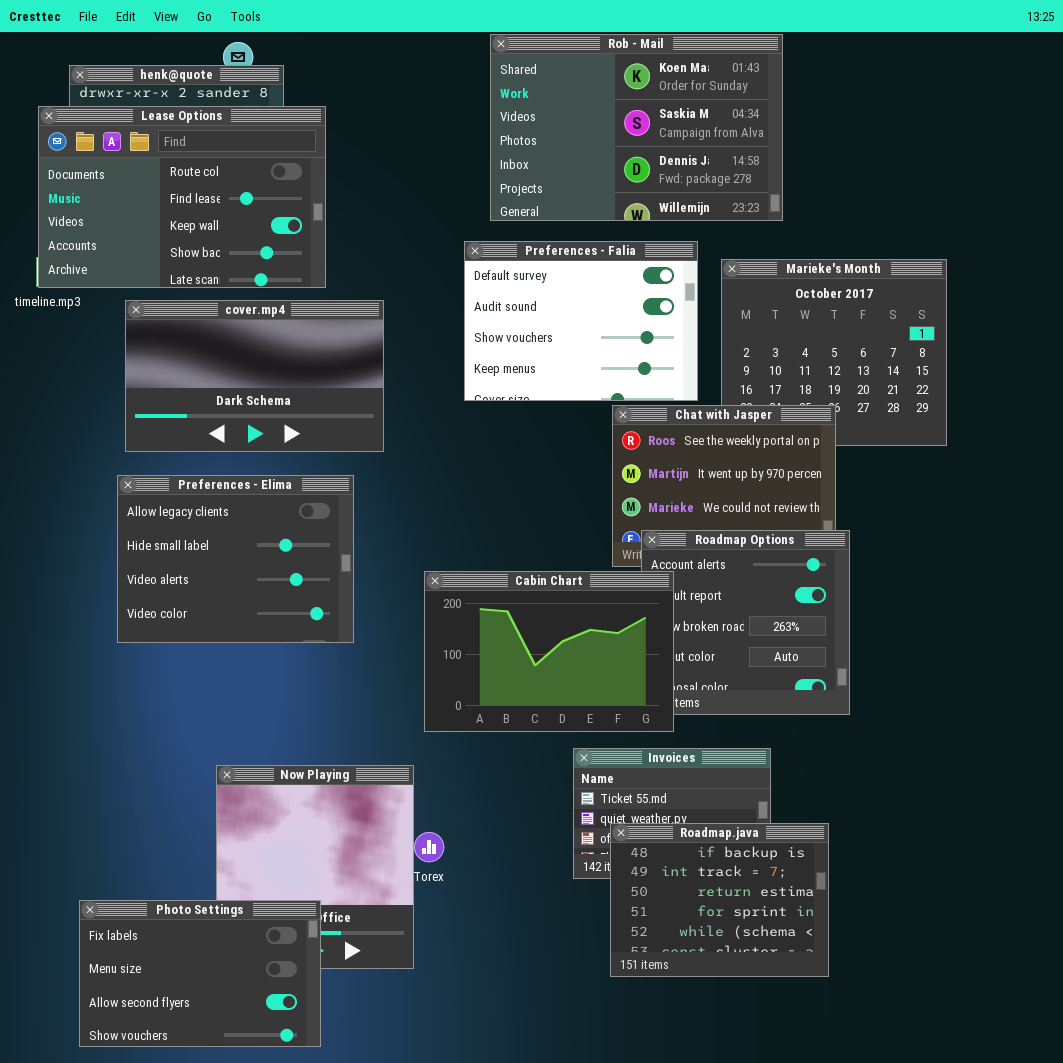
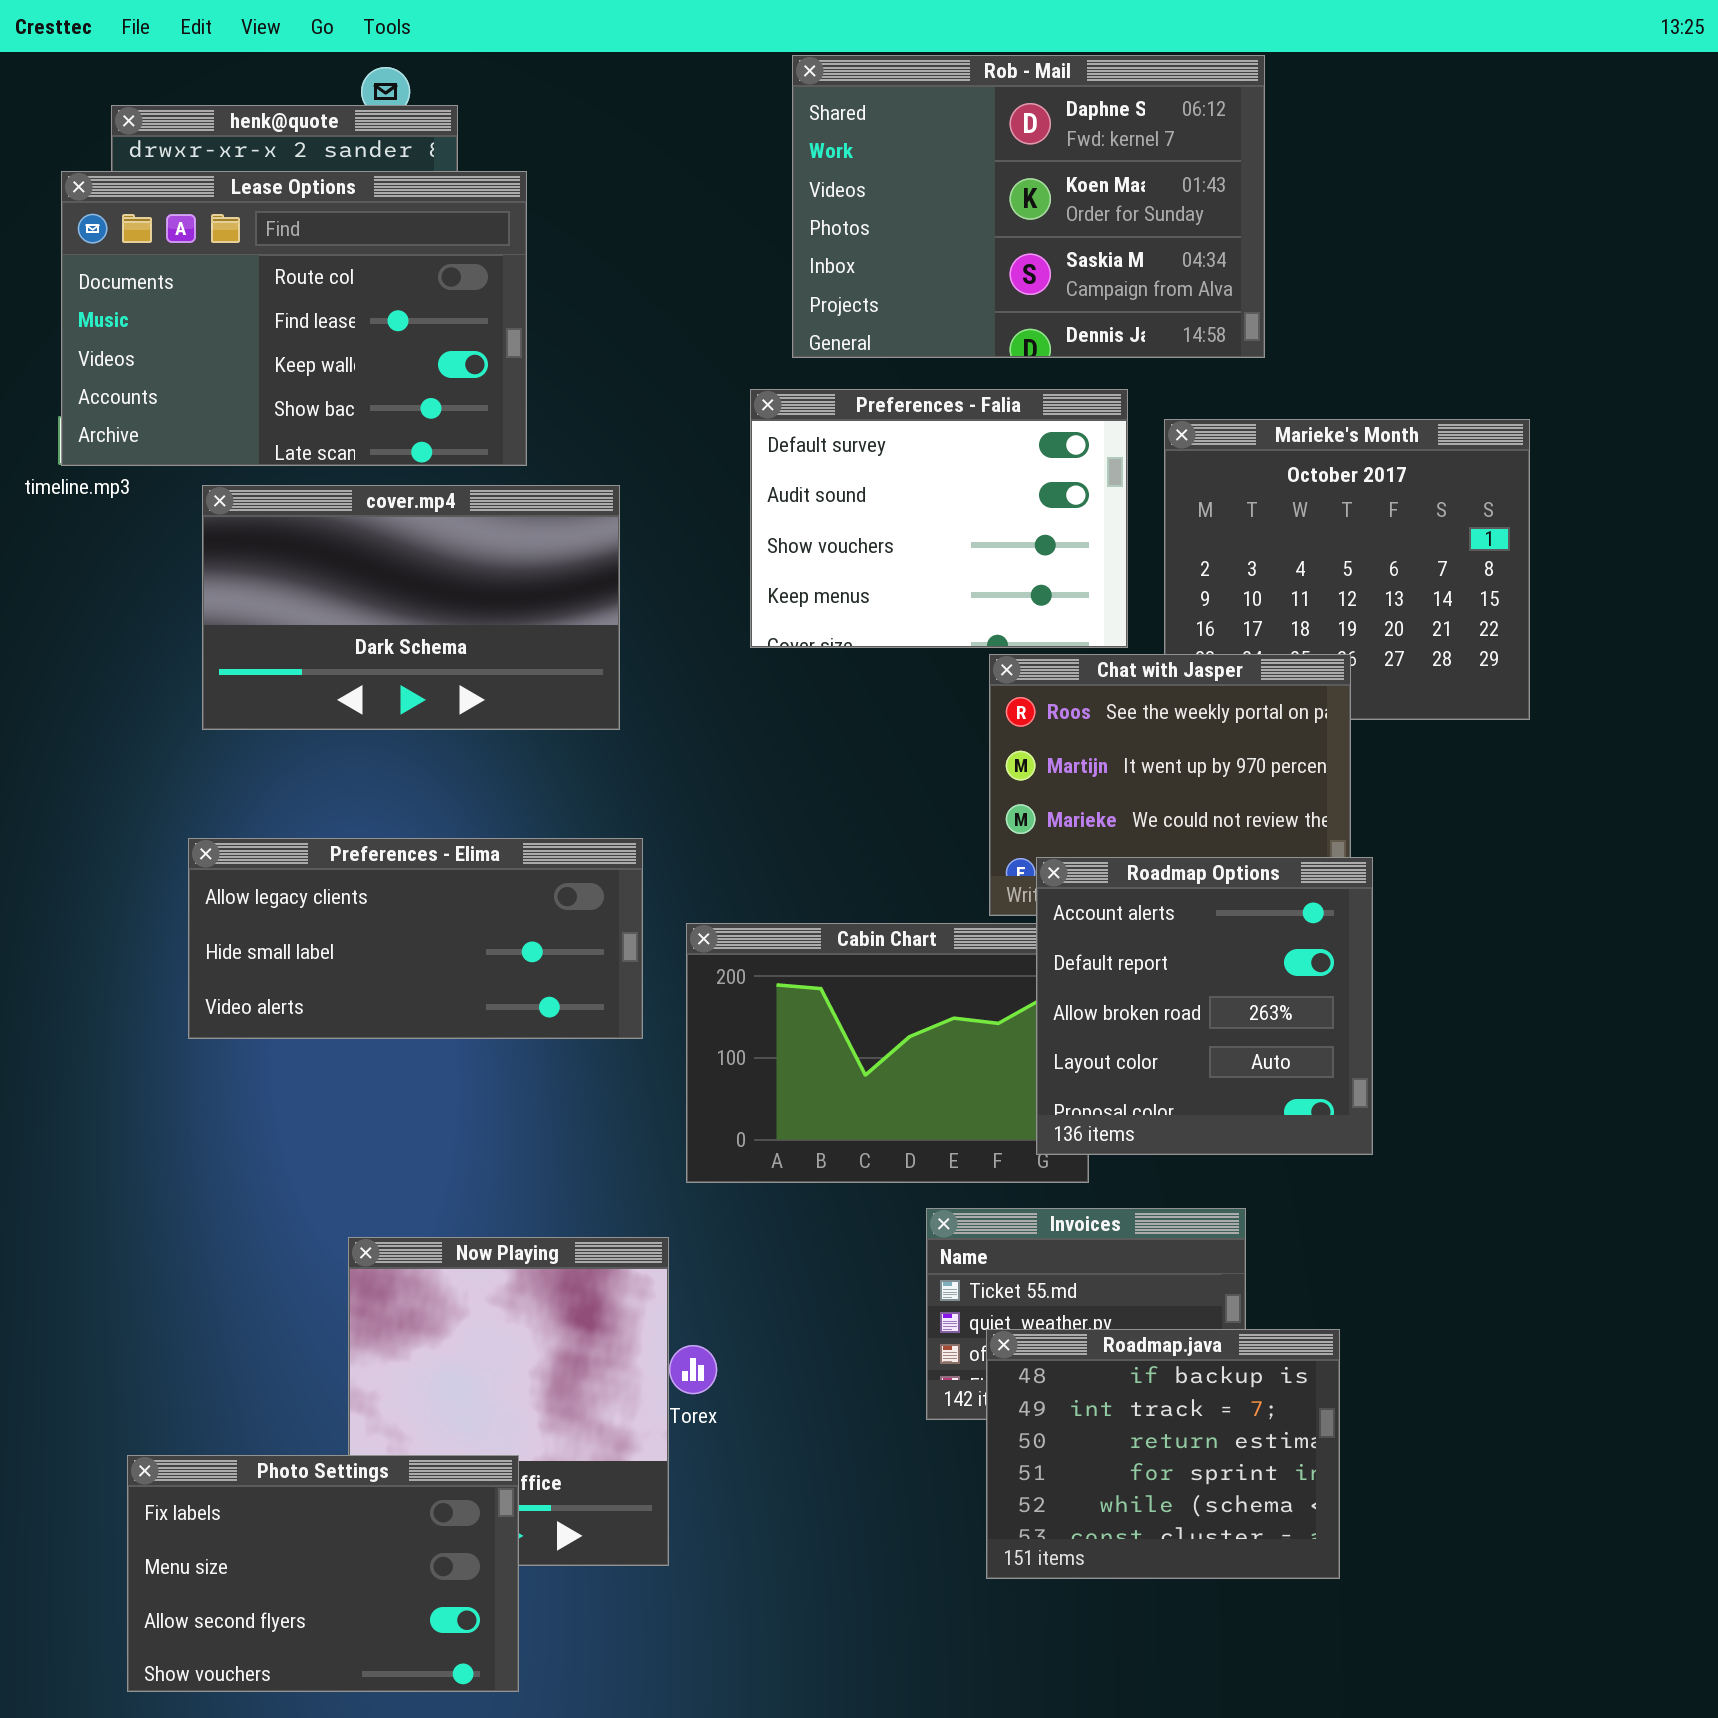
Rob - Mail: [490,34,783,221] -> [792,55,1265,358], scrolled up 1 row
Preferences - Elima: [117,475,354,643] -> [188,838,643,1039], resized
Roadmap Options: [641,530,850,715] -> [1036,857,1373,1155], raised

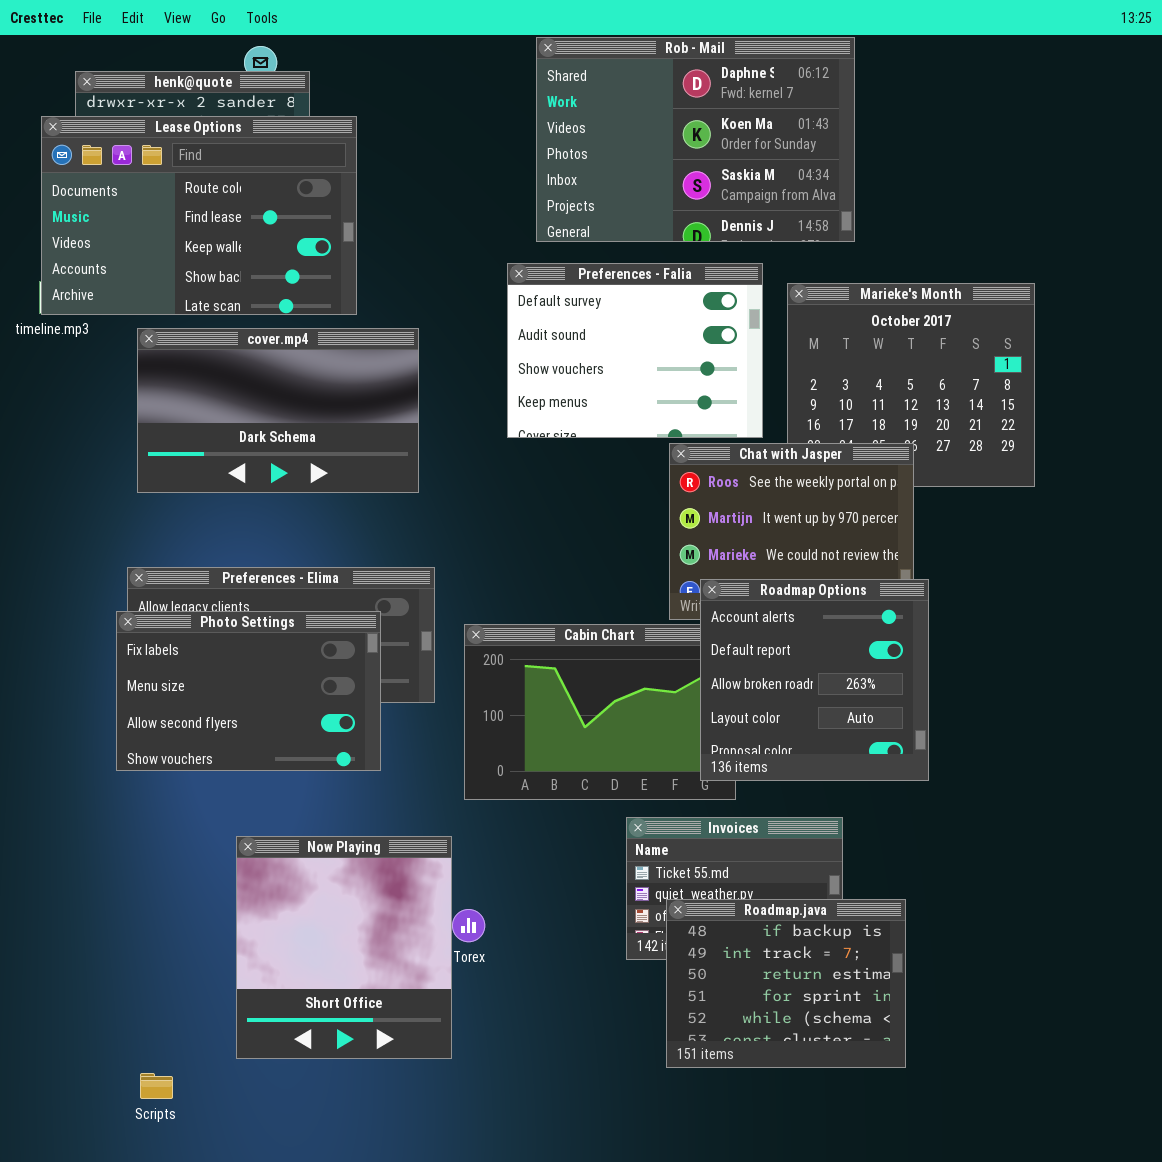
Photo Settings: [127,1455,519,1692] -> [116,611,381,771], moved

